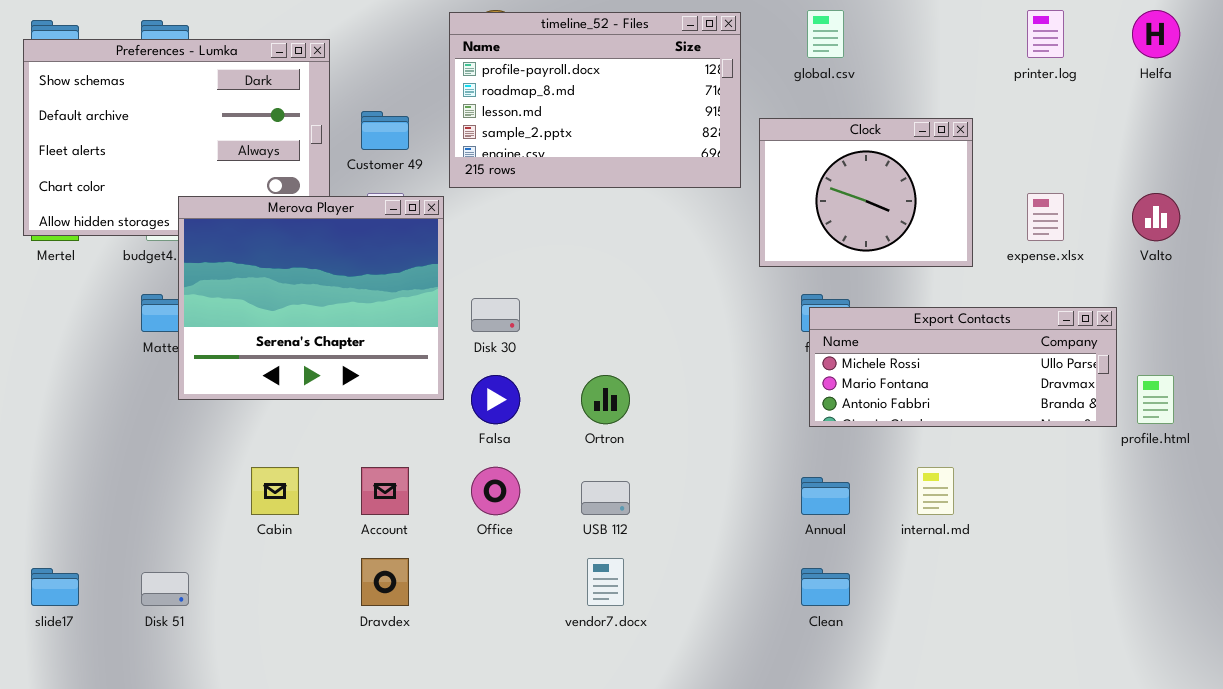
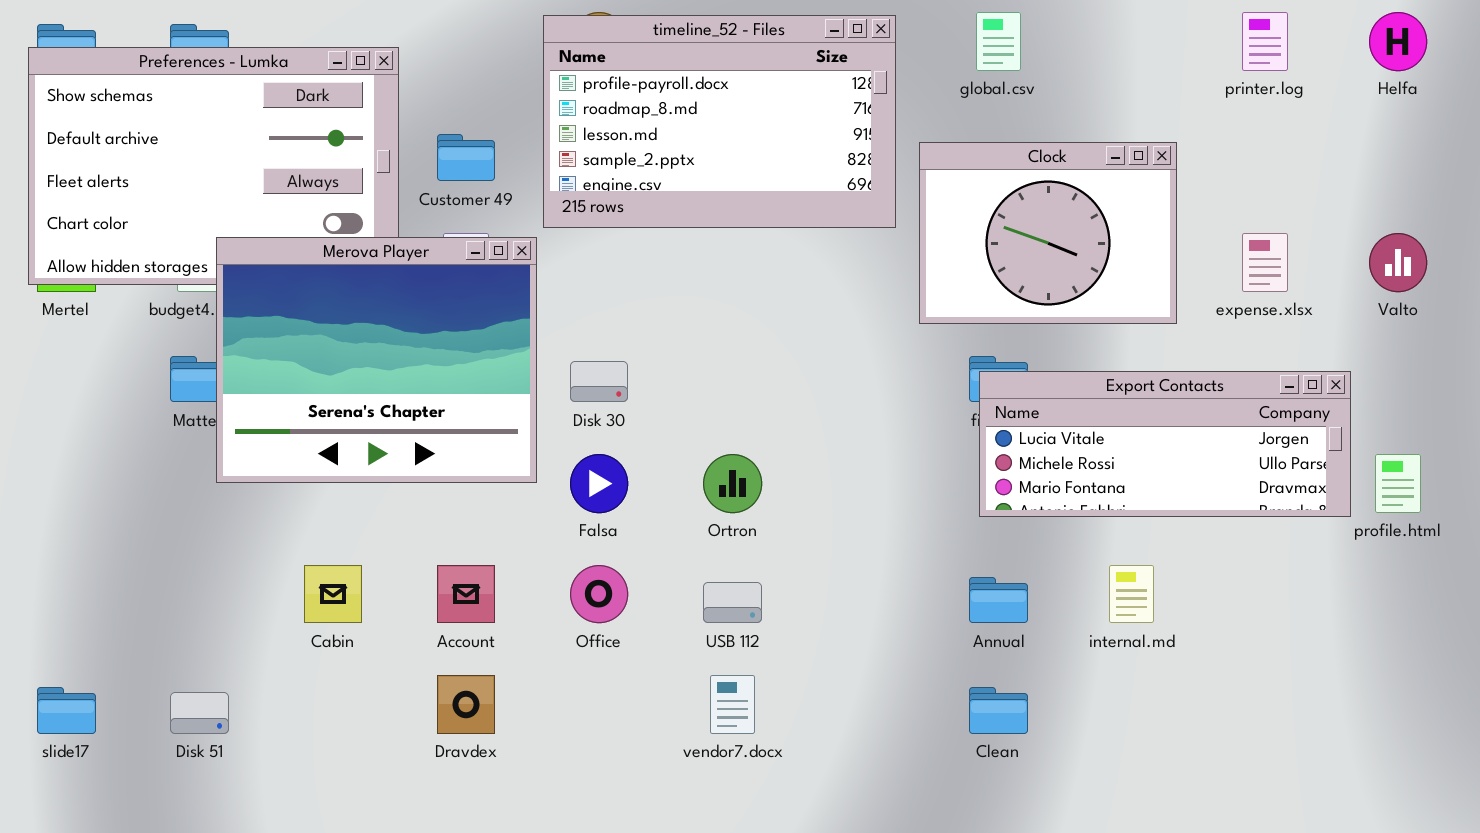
Export Contacts: [809,307,1117,427] -> [979,371,1351,517], scrolled up 1 row

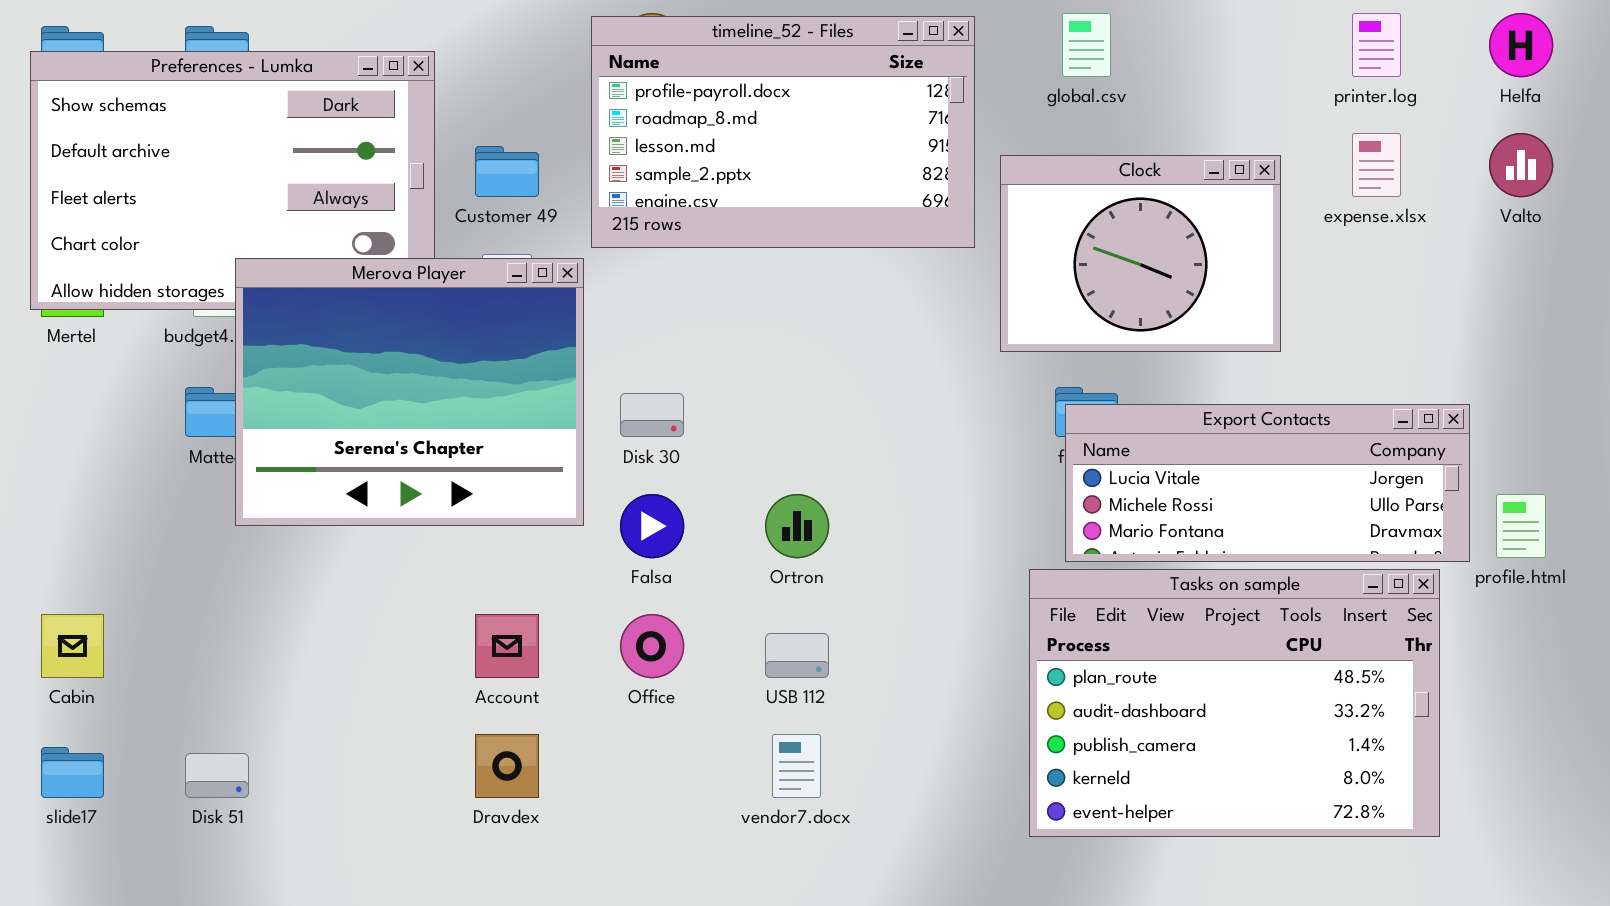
expense.xlsx: [1242,233,1288,292] -> [1352,133,1401,197], moved
Valto: [1369,233,1427,292] -> [1489,133,1553,197], moved
Tasks on sample: none -> [1029,569,1440,837], opened
Cabin: [304,565,362,623] -> [41,614,104,678], moved

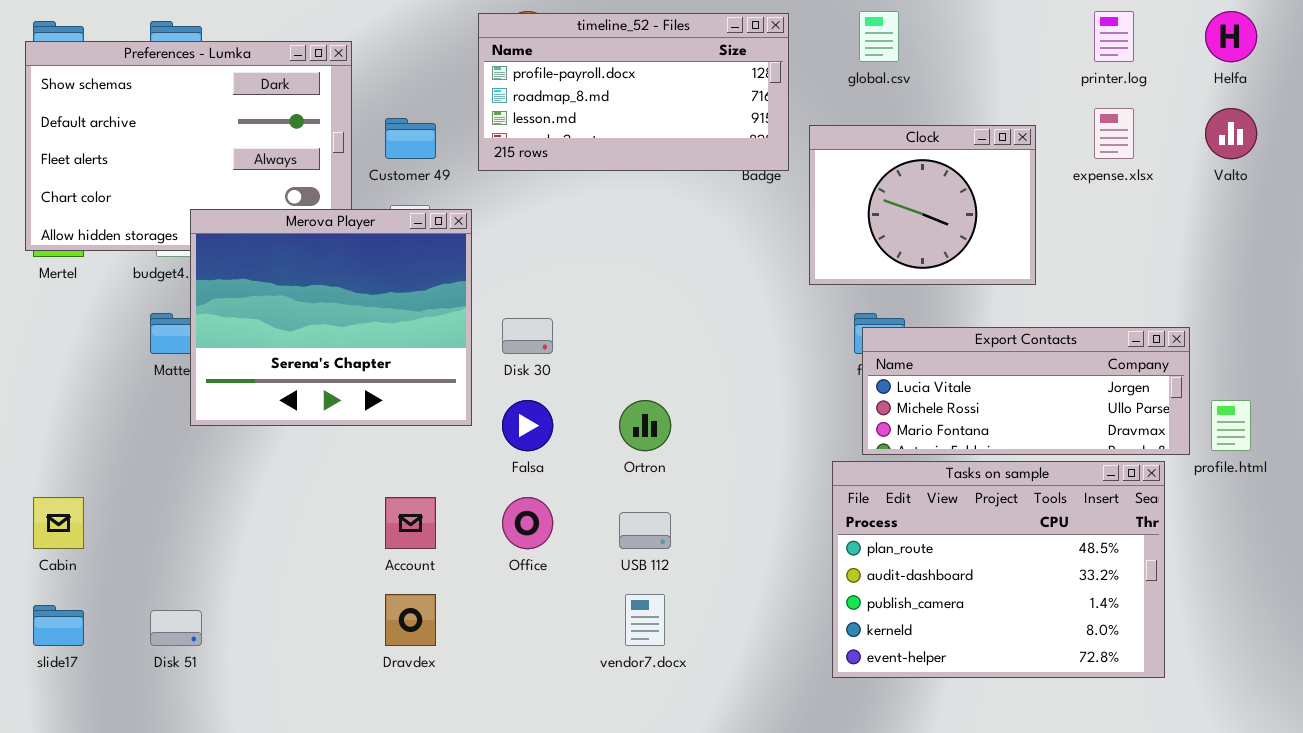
timeline_52 - Files: [591,16,975,248] -> [478,13,789,171], resized

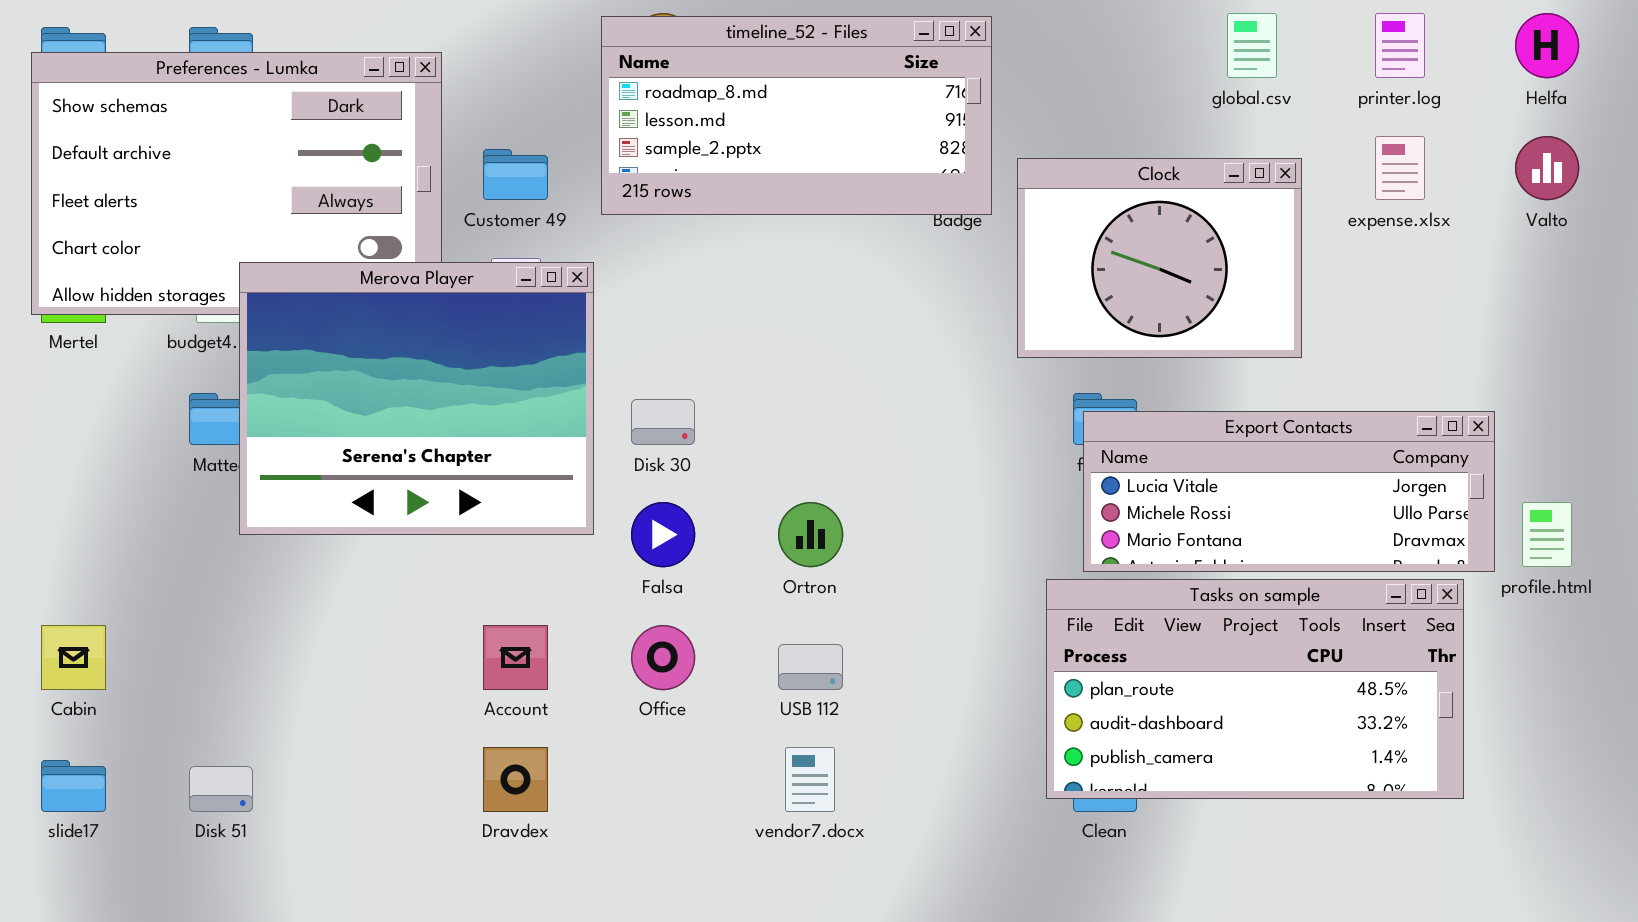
global.csv: [859,11,899,62] -> [1227,13,1277,78], moved
timeline_52 - Files: [478,13,789,171] -> [601,16,992,215], scrolled down 1 row
Tasks on sample: [832,461,1165,678] -> [1046,579,1464,799], resized

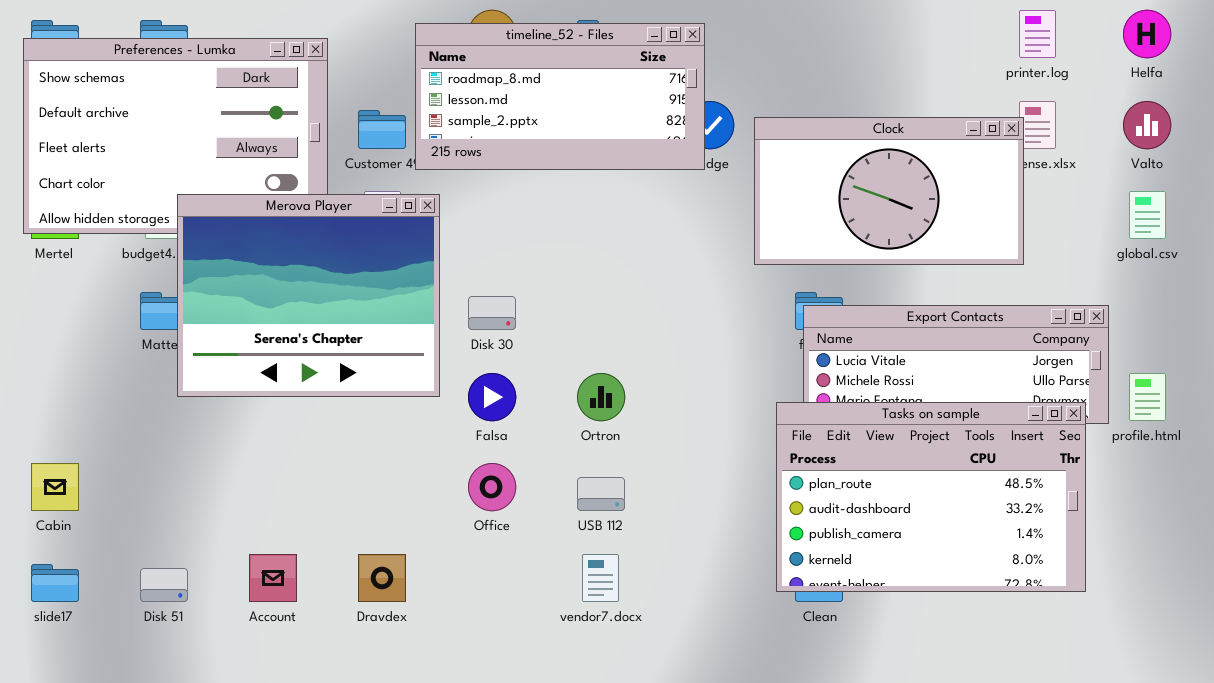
global.csv: [1227,13,1277,78] -> [1129,191,1166,239], moved
timeline_52 - Files: [601,16,992,215] -> [415,23,705,170], moved
Clock: [1017,158,1302,358] -> [754,117,1024,265], resized
Tasks on sample: [1046,579,1464,799] -> [776,402,1086,592], resized
Account: [483,625,548,690] -> [249,554,297,602], moved

